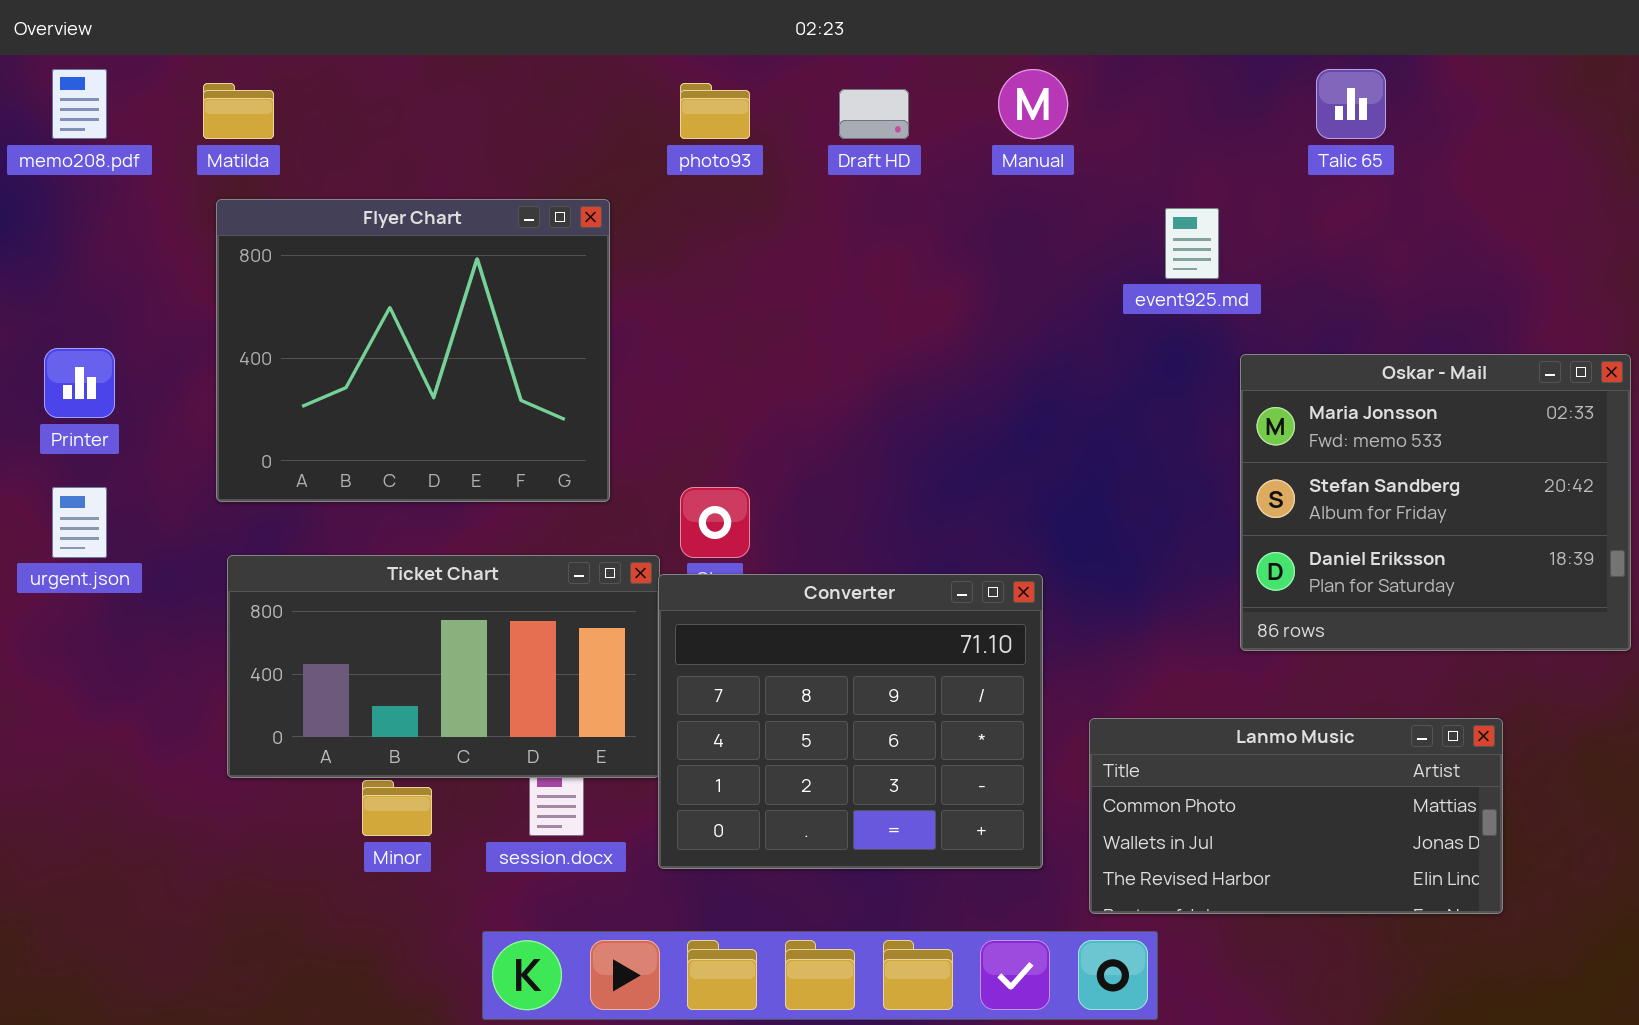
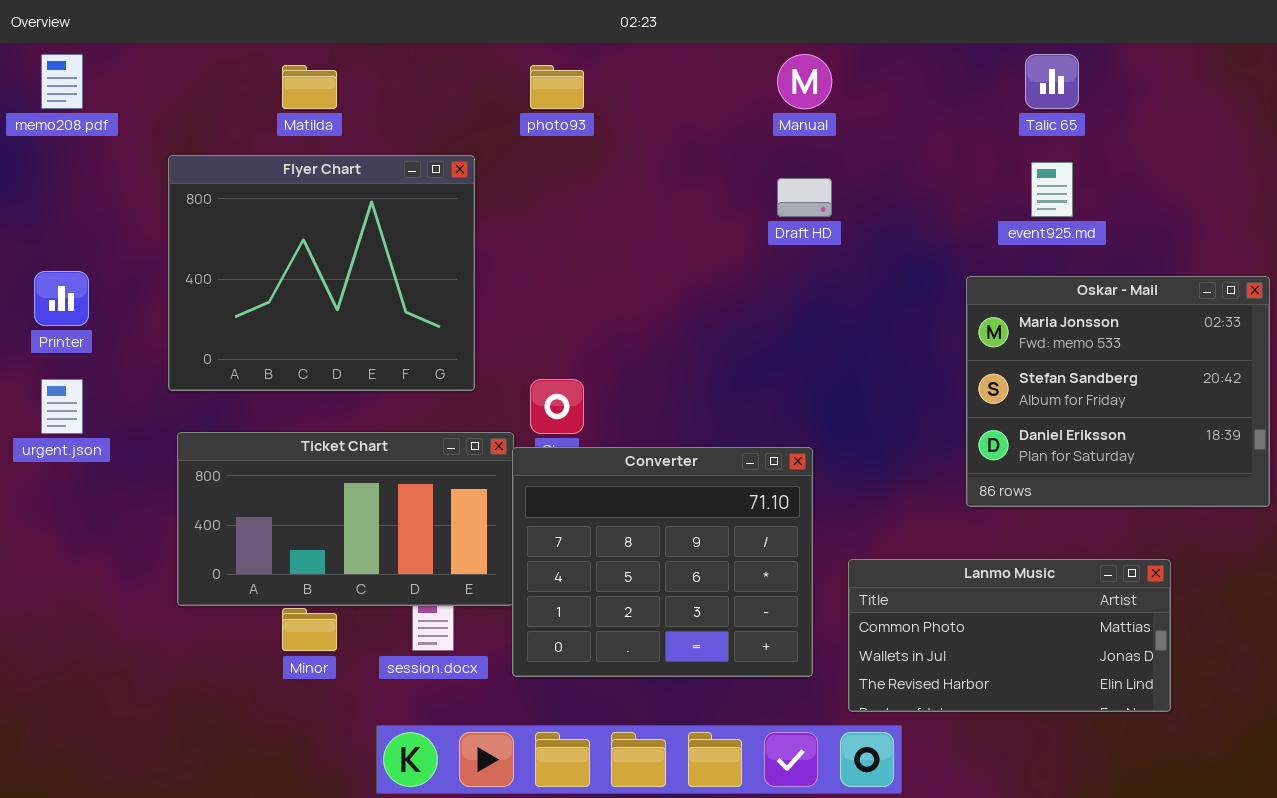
Matilda: [203,83,274,139] -> [282,65,337,109], moved
Draft HD: [839,89,909,139] -> [777,178,832,217], moved
event925.md: [1165,208,1219,279] -> [1031,162,1073,217], moved

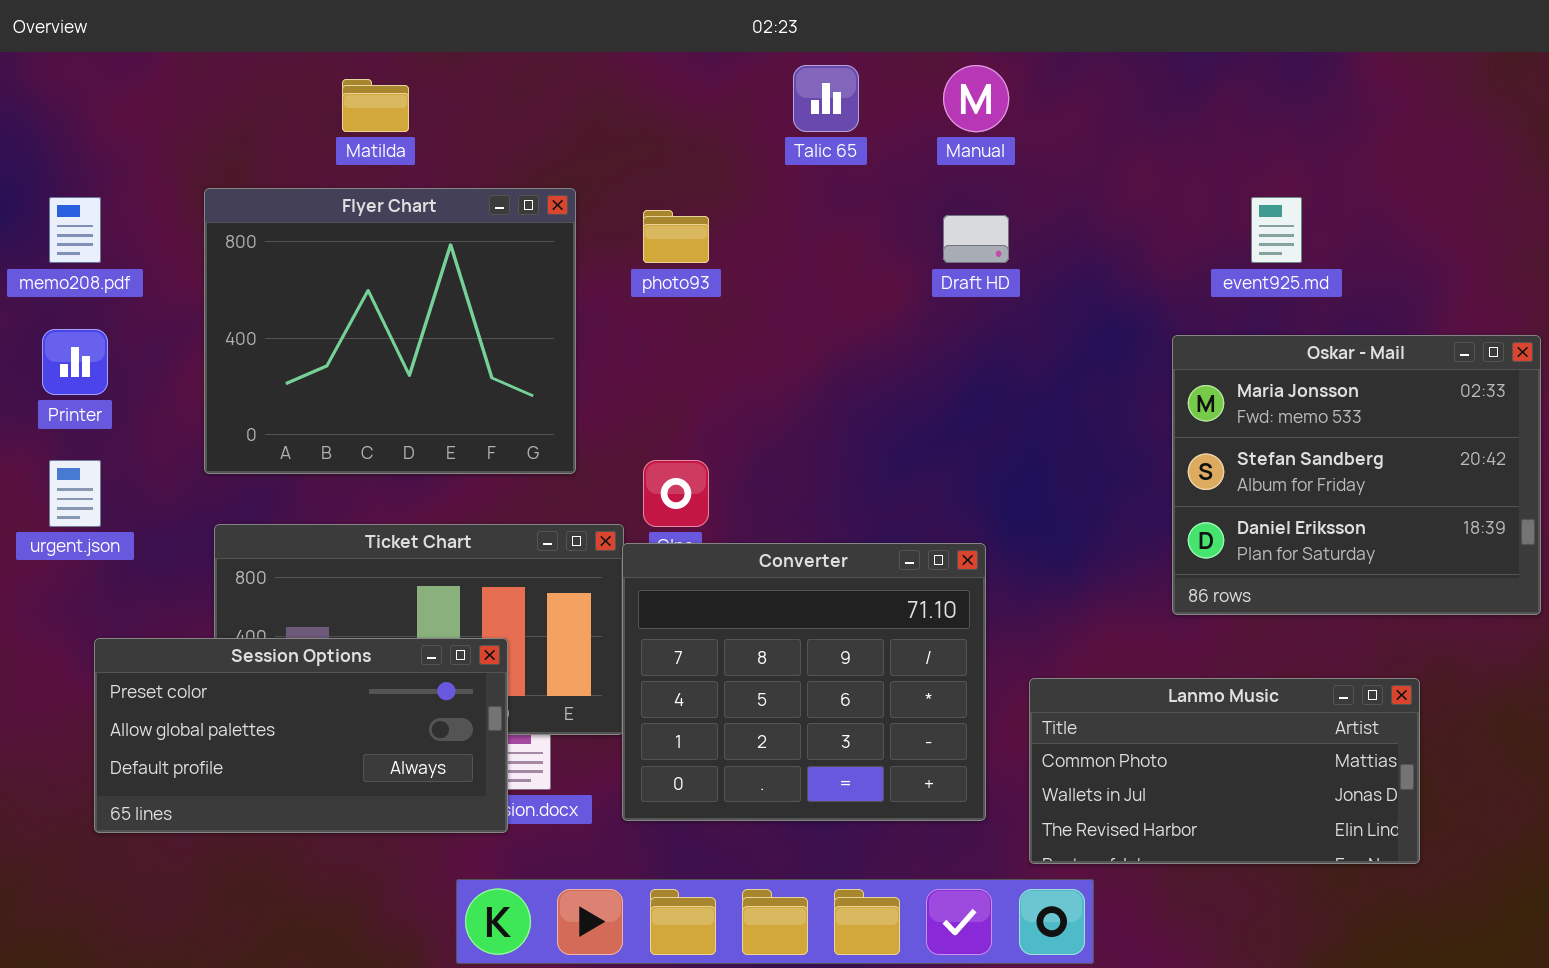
memo208.pdf: [41,54,83,109] -> [49,197,101,263], moved
Talic 65: [1025,54,1079,109] -> [793,65,859,132], moved
photo93: [530,65,584,109] -> [643,210,709,263], moved
Session Options: none -> [94,638,508,833], opened

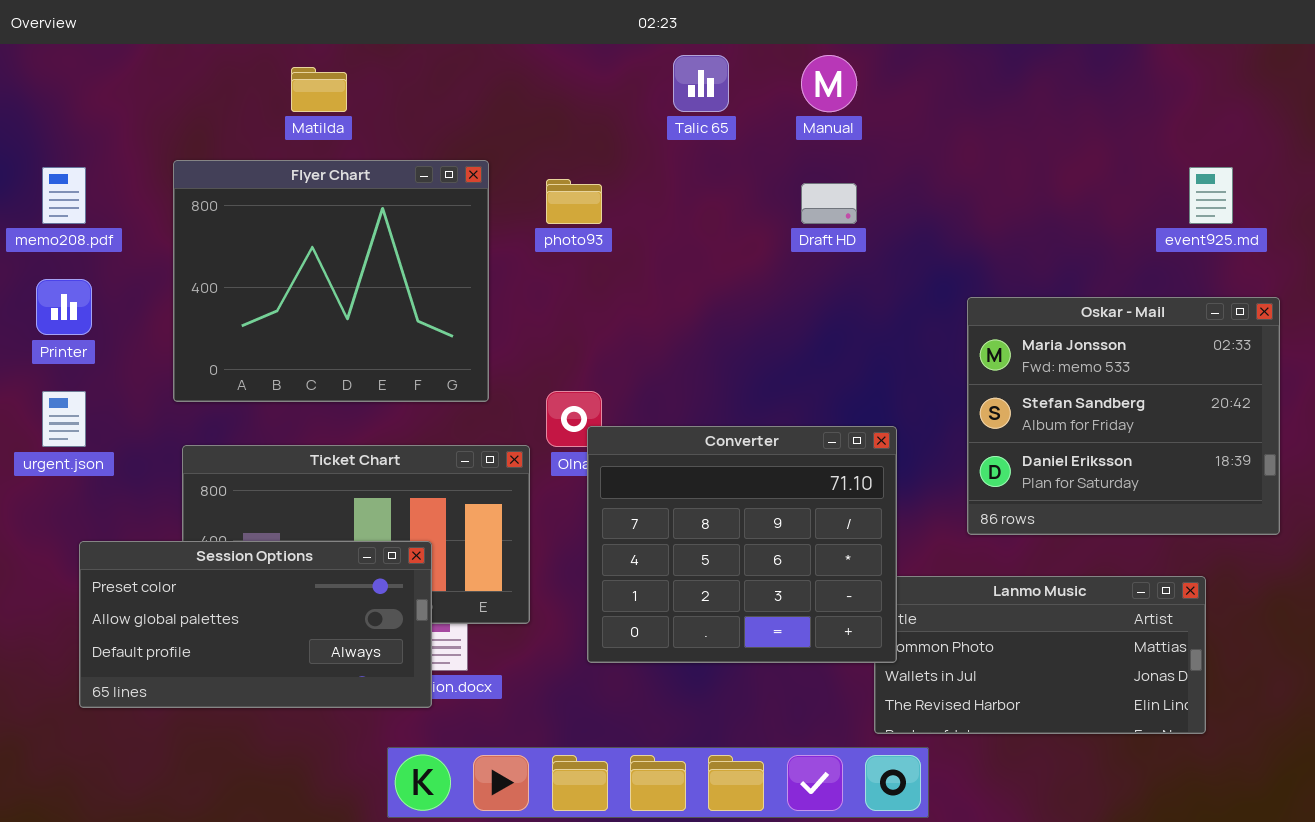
event925.md: [1251,197,1302,263] -> [1189,167,1233,224], moved
Oskar - Mail: [1172,335,1541,615] -> [967,297,1280,535], moved
Converter: [622,543,986,821] -> [587,426,897,663], moved

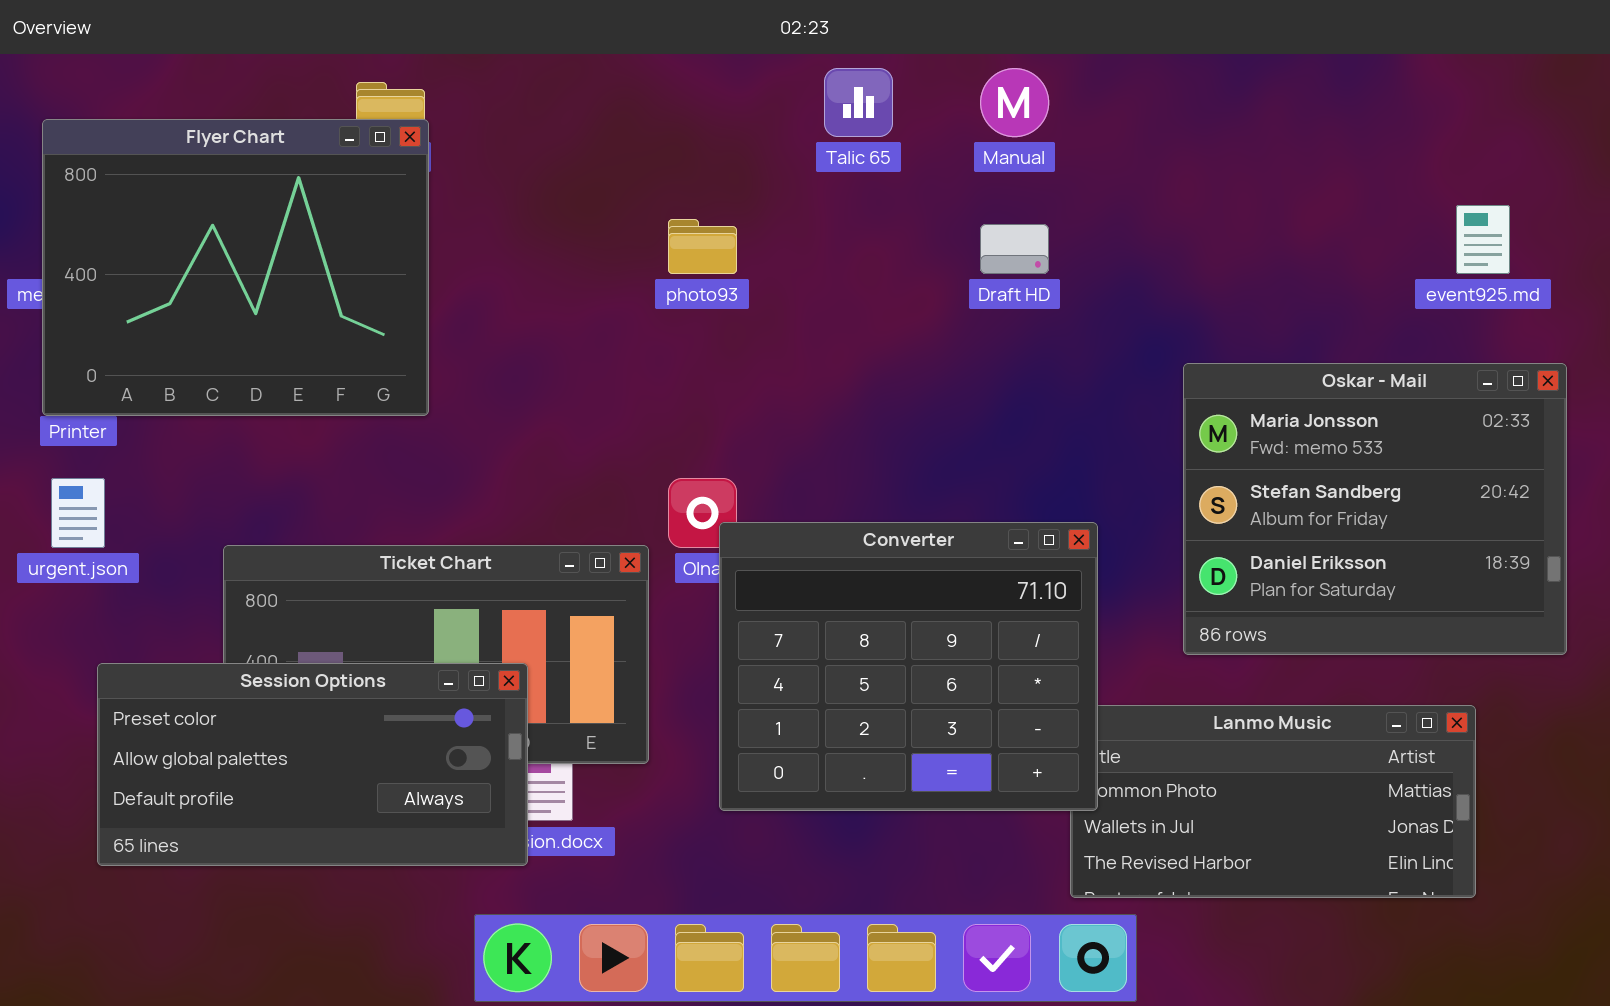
Flyer Chart: [173,160,489,402] -> [42,119,429,416], moved

